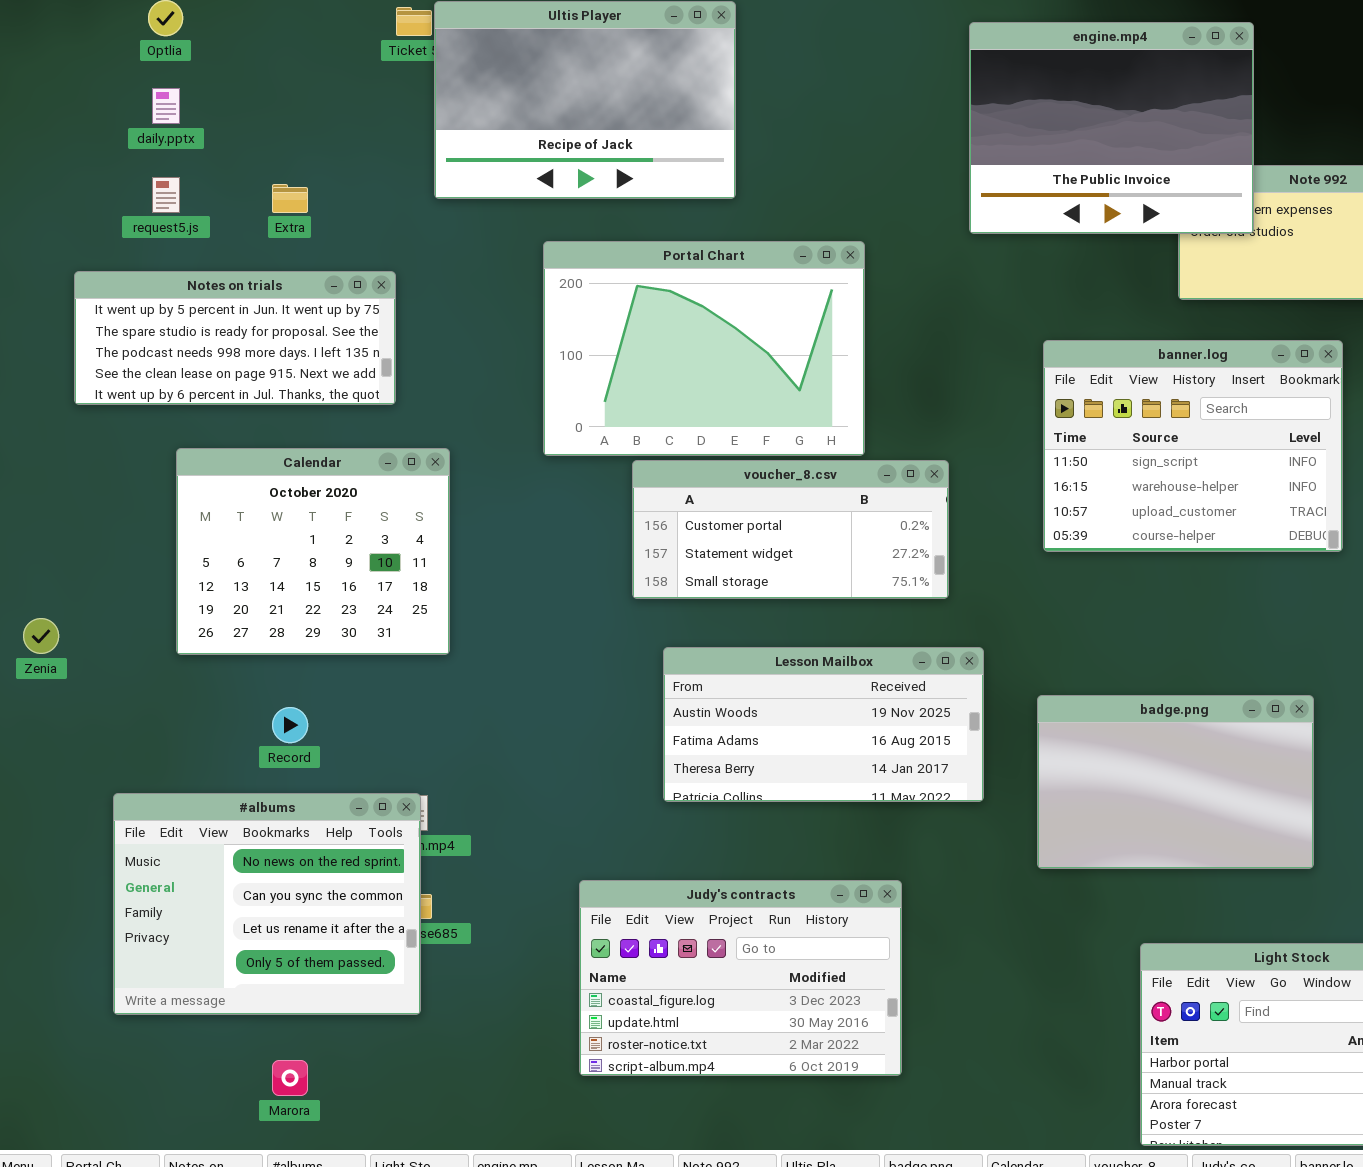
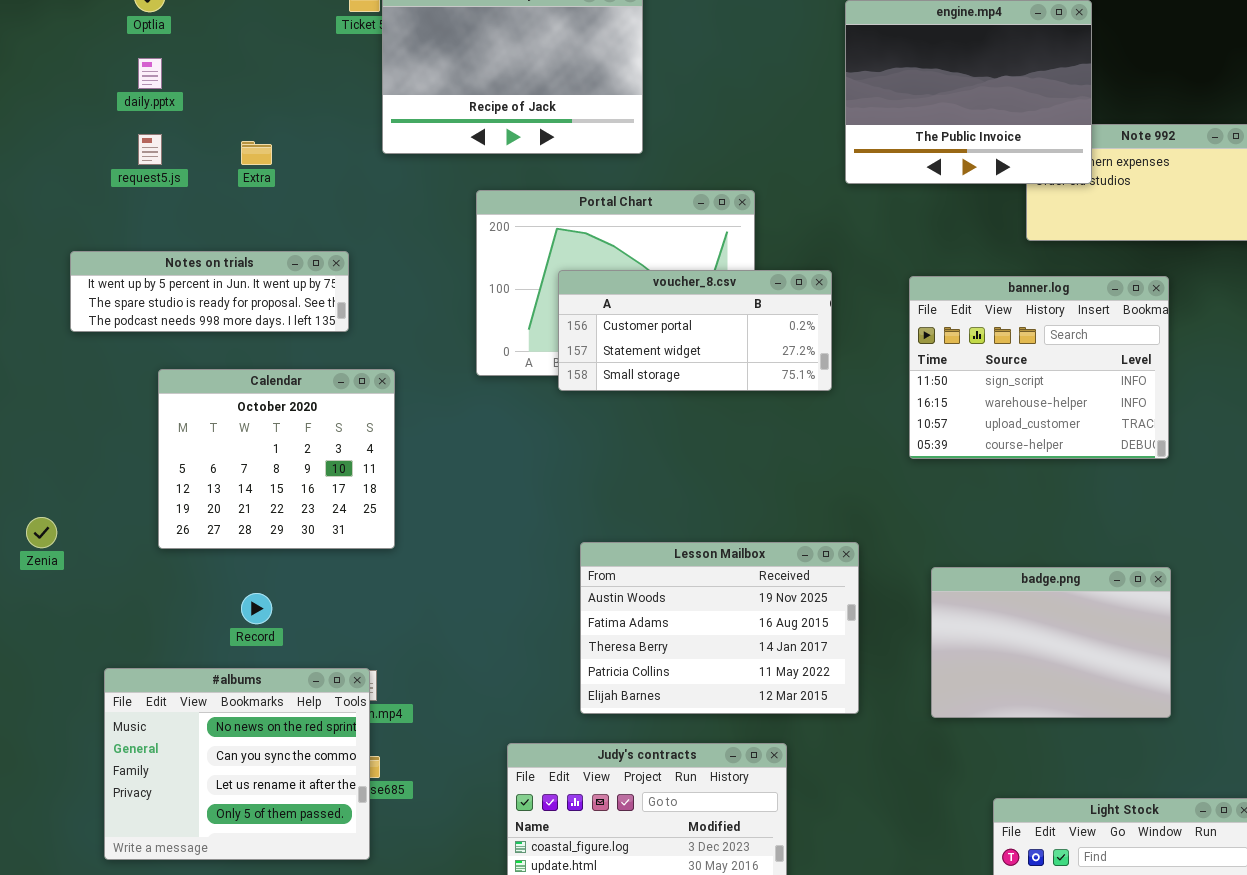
Notes on trials: [74,271,396,405] -> [70,251,349,332], resized
voucher_8.csv: [632,460,949,599] -> [558,270,832,391], moved
Lesson Mailbox: [663,647,984,802] -> [580,542,859,714], resized
badge.png: [1037,695,1314,869] -> [931,567,1171,718], moved

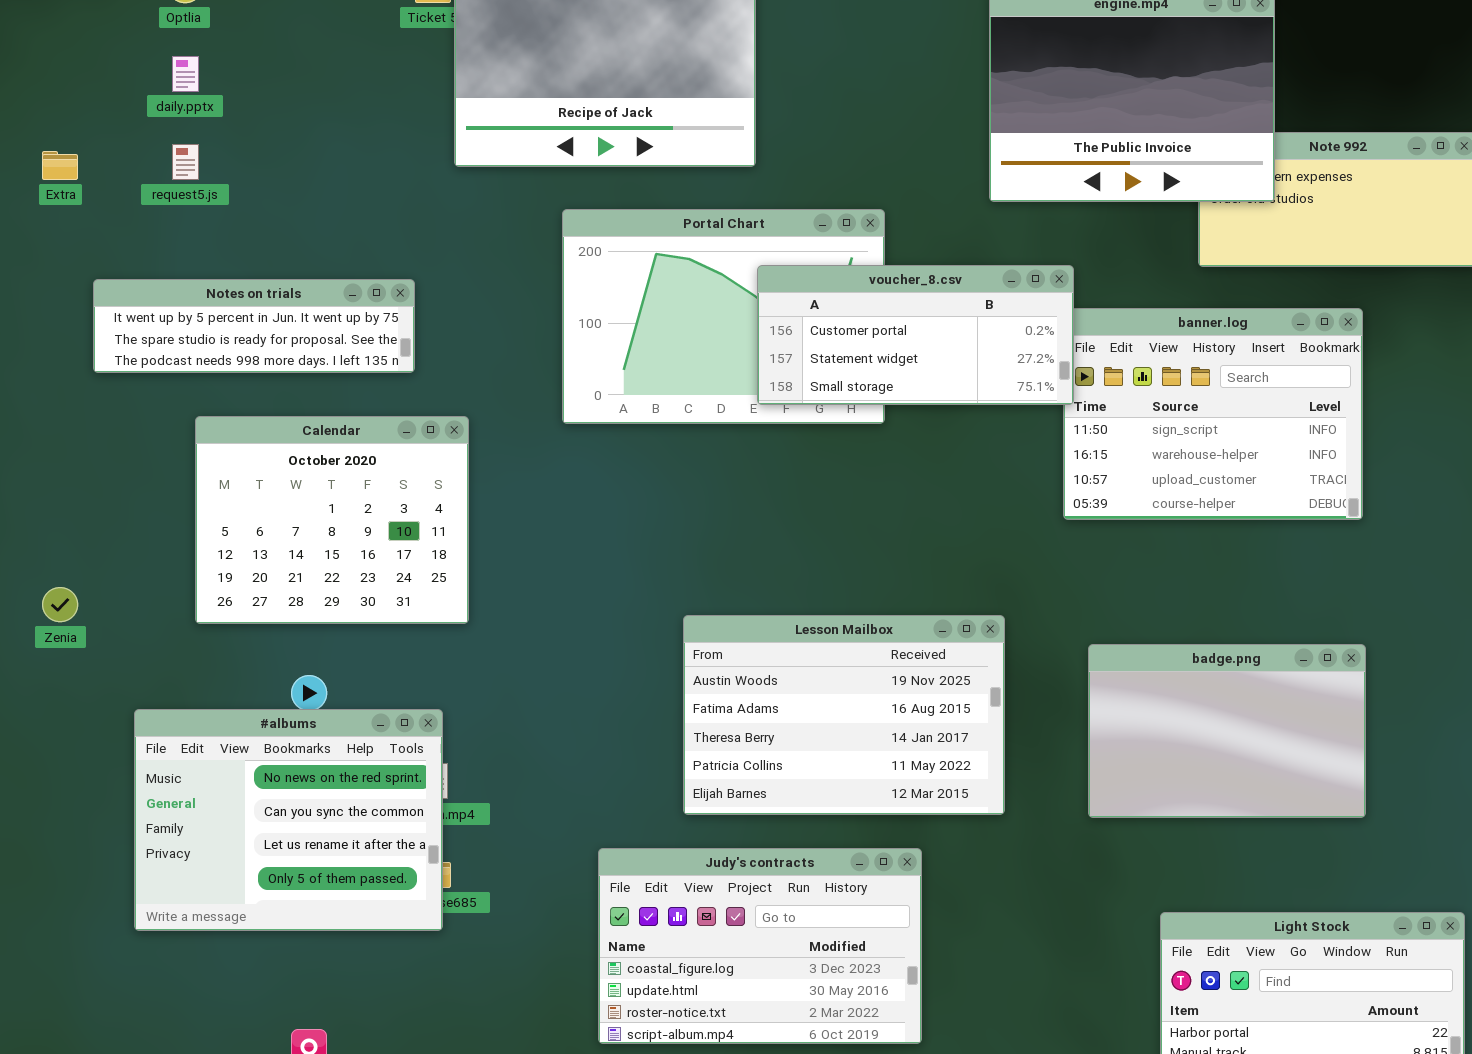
Extra: [241,141,272,165] -> [42,151,78,180], moved
voucher_8.csv: [558,270,832,391] -> [757,265,1074,405], moved
#albums: [104,668,370,860] -> [134,709,443,931], moved

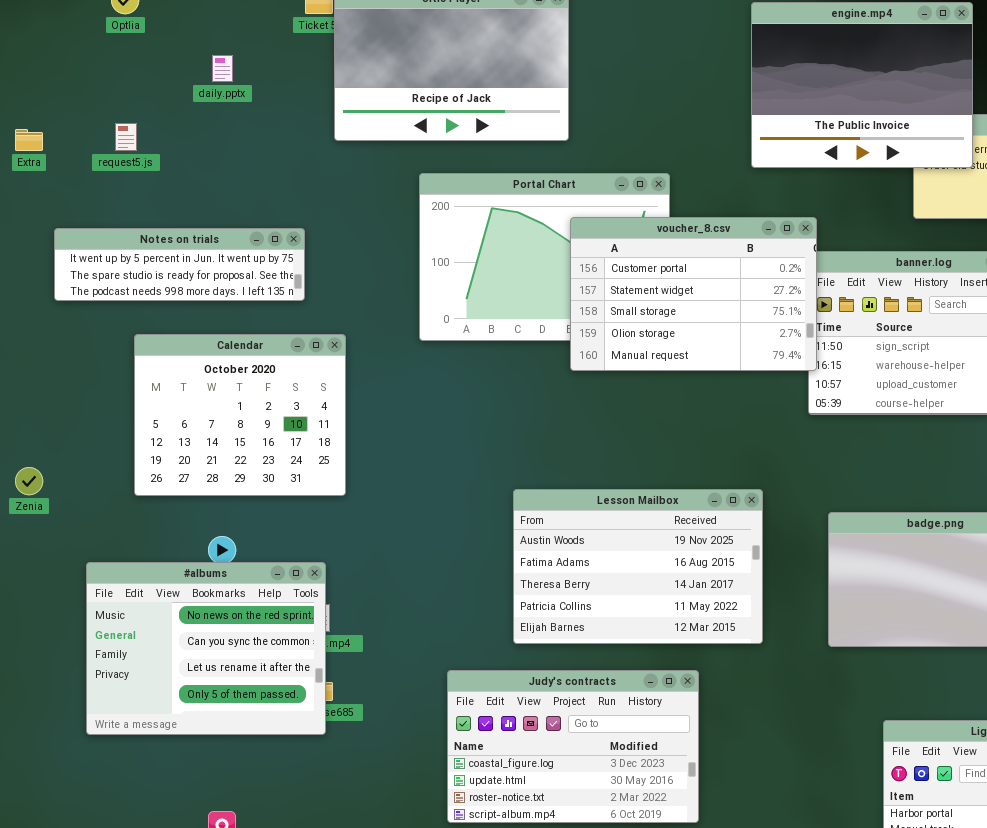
daily.pptx: [172,56,199,92] -> [212,55,233,82], moved
voucher_8.csv: [757,265,1074,405] -> [570,217,817,371], resized

